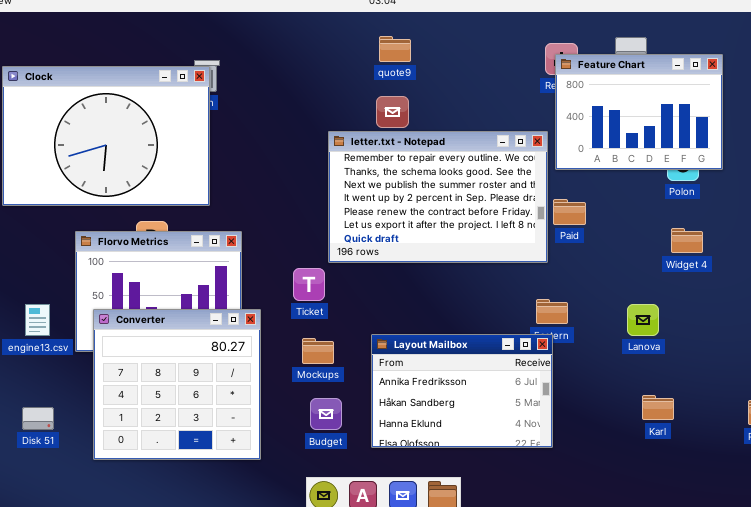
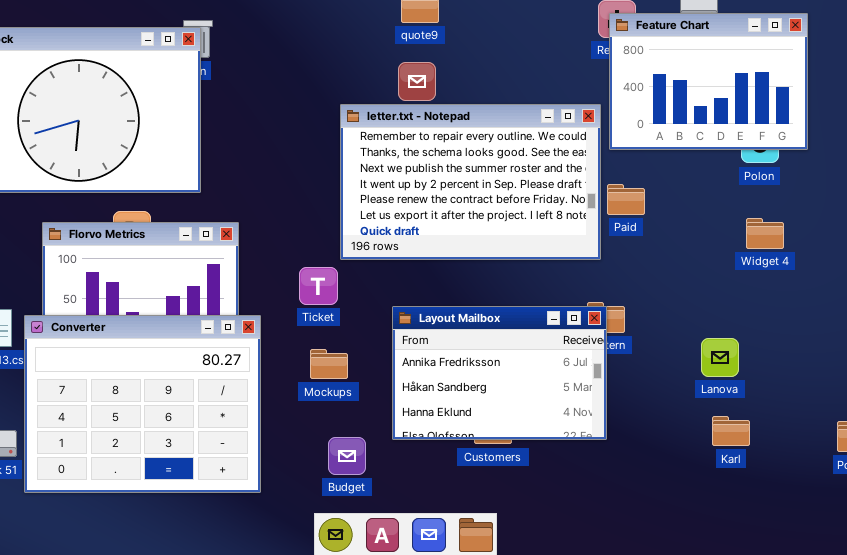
Lanova: [627,304,659,336] -> [701,338,739,377], moved
Converter: [93,309,261,460] -> [24,315,261,493], resized
Layout Mailbox: [371,334,553,448] -> [392,306,607,440], moved
Budget: [310,398,342,430] -> [328,437,366,475], moved

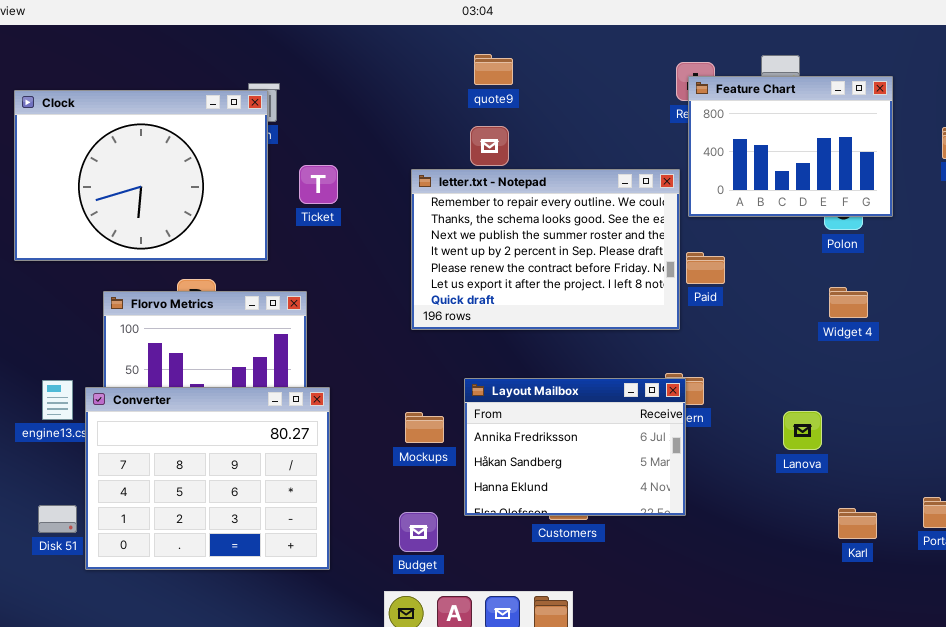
Ticket: [299,267,338,305] -> [299,165,338,204], moved
Mockups: [310,349,348,379] -> [405,412,444,443], moved
Karl: [712,416,750,446] -> [838,508,877,539], moved

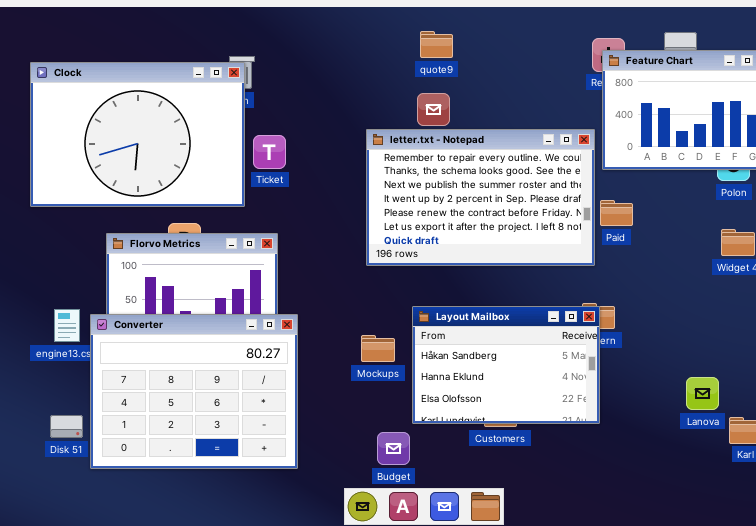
Ticket: [299,165,338,204] -> [253,135,286,169], moved
Layout Mailbox: [464,378,686,516] -> [412,306,600,424], scrolled down 1 row
Lanova: [783,411,822,450] -> [686,377,719,410], moved
Budget: [399,512,438,552] -> [377,432,410,465], moved

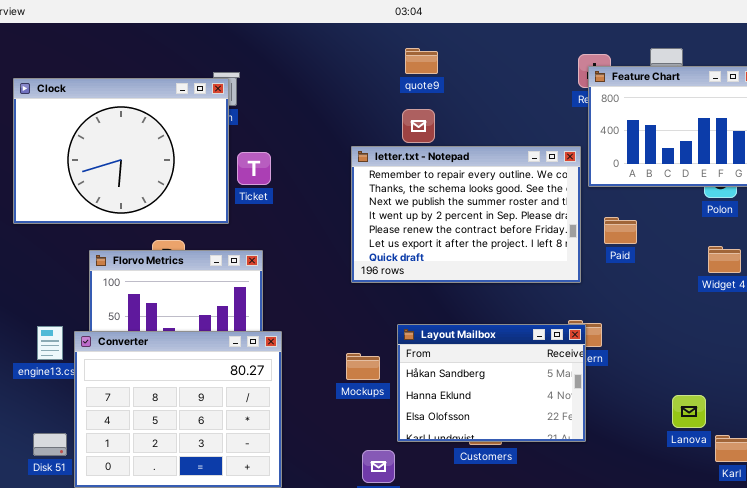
Paid: [600,200,633,226] -> [604,217,637,244], moved

